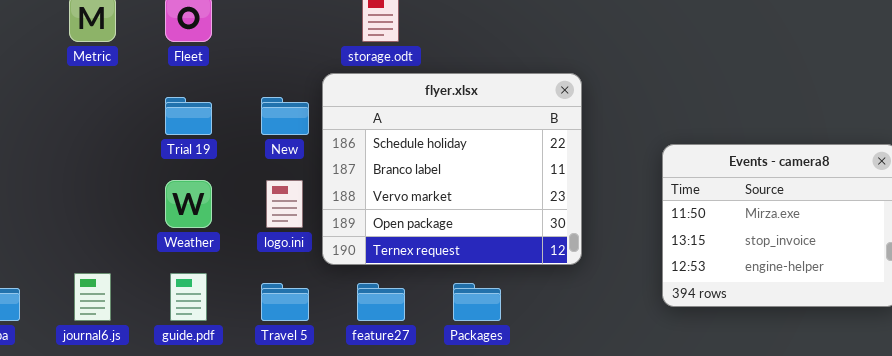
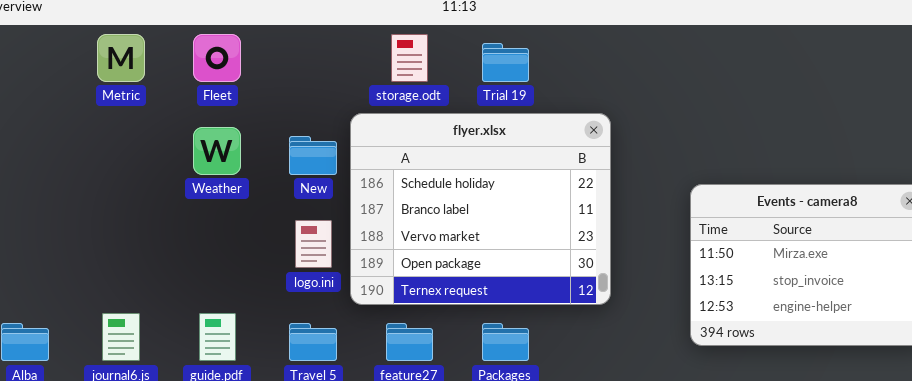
Trial 19: [165,97,212,135] -> [482,43,529,82], moved
Weather: [165,180,212,228] -> [193,127,241,175], moved

